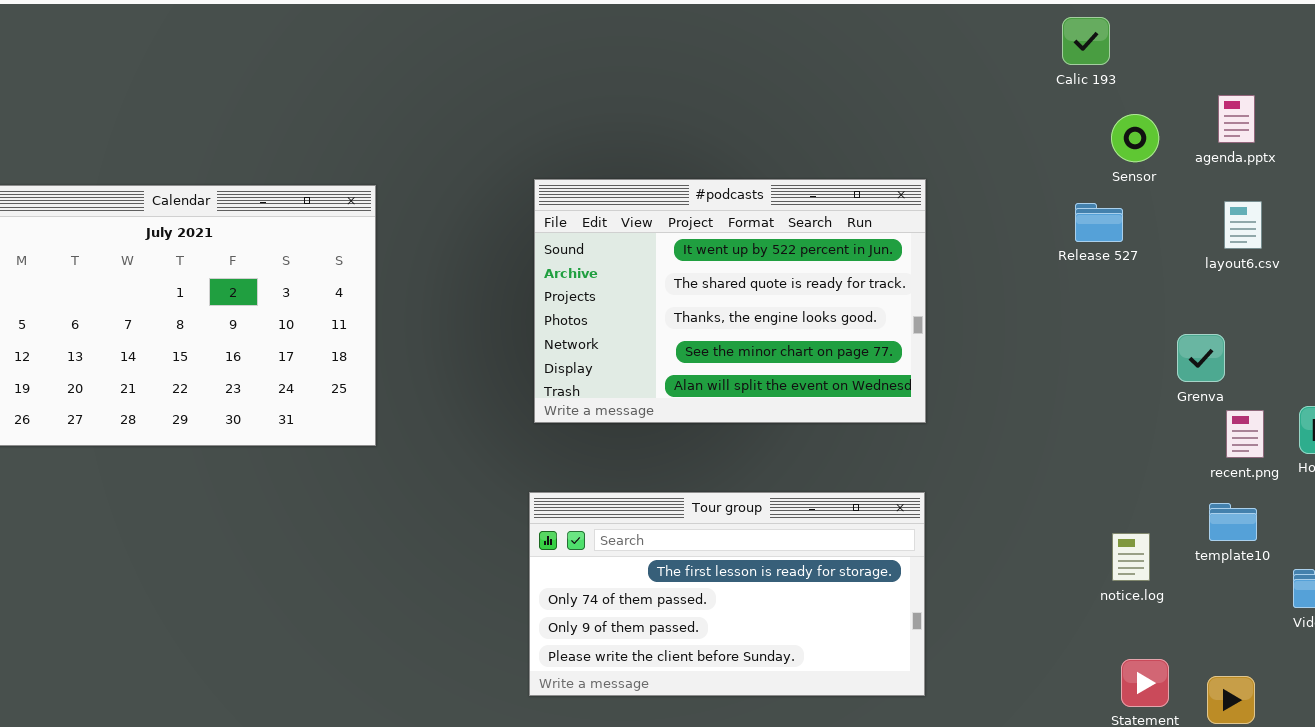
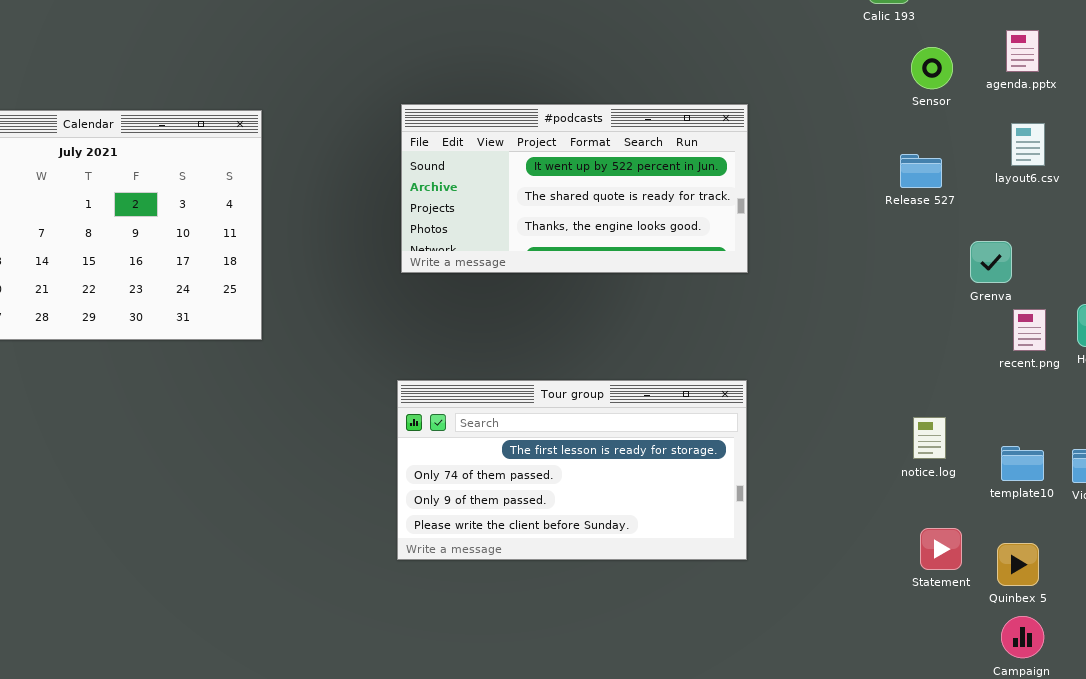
#podcasts: [534,179,926,423] -> [401,104,748,273], resized
Release 527: [1075,203,1123,242] -> [900,154,942,188], moved
template10: [1209,503,1257,541] -> [1001,446,1044,481], moved

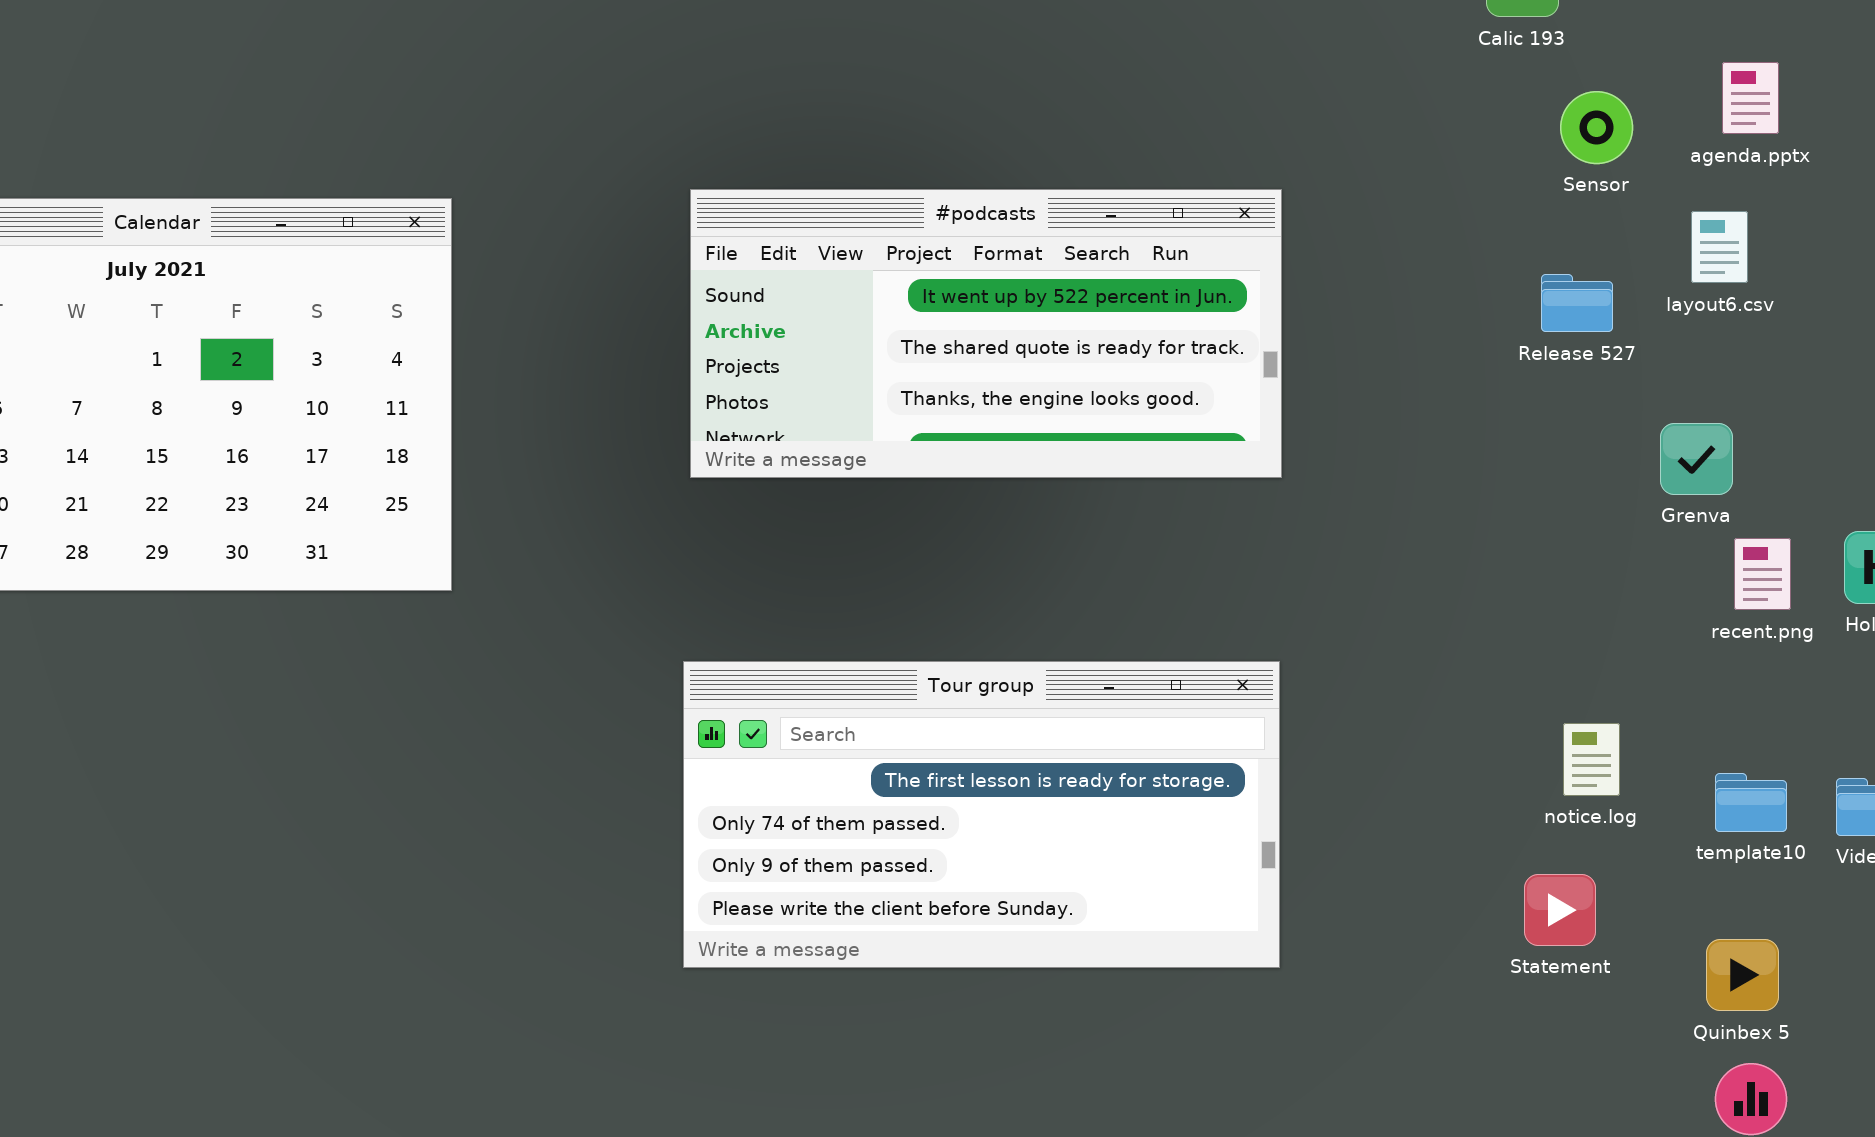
layout6.csv: [1011,123,1045,166] -> [1691,211,1748,283], moved
Statement: [920,528,962,570] -> [1524,874,1596,946], moved

